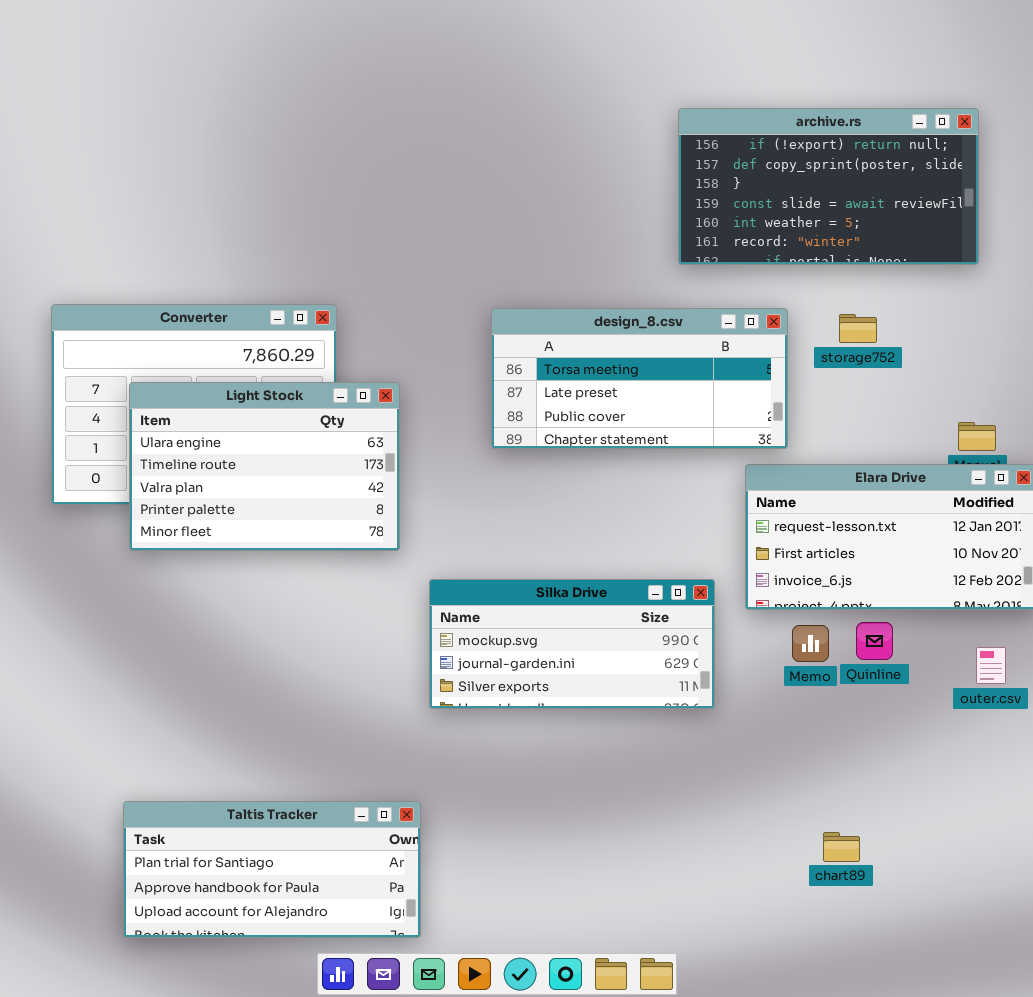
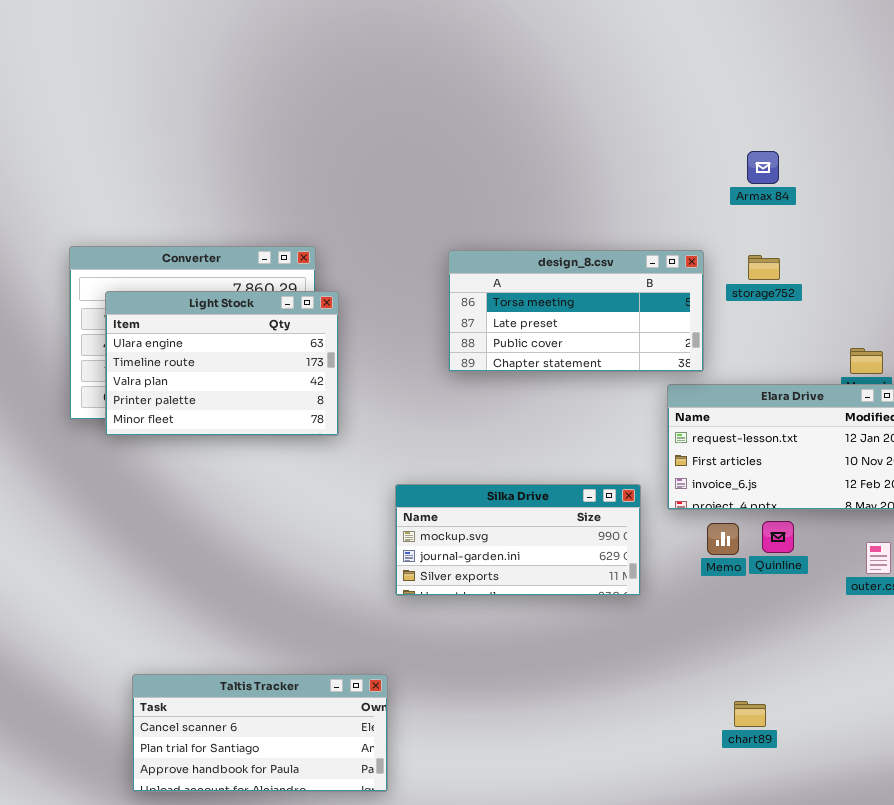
archive.rs: [678,108,979,265] -> none, closed
Light Stock: [129,382,400,551] -> [105,291,339,436], moved
Taltis Tracker: [123,801,421,938] -> [132,674,388,792], scrolled up 1 row

